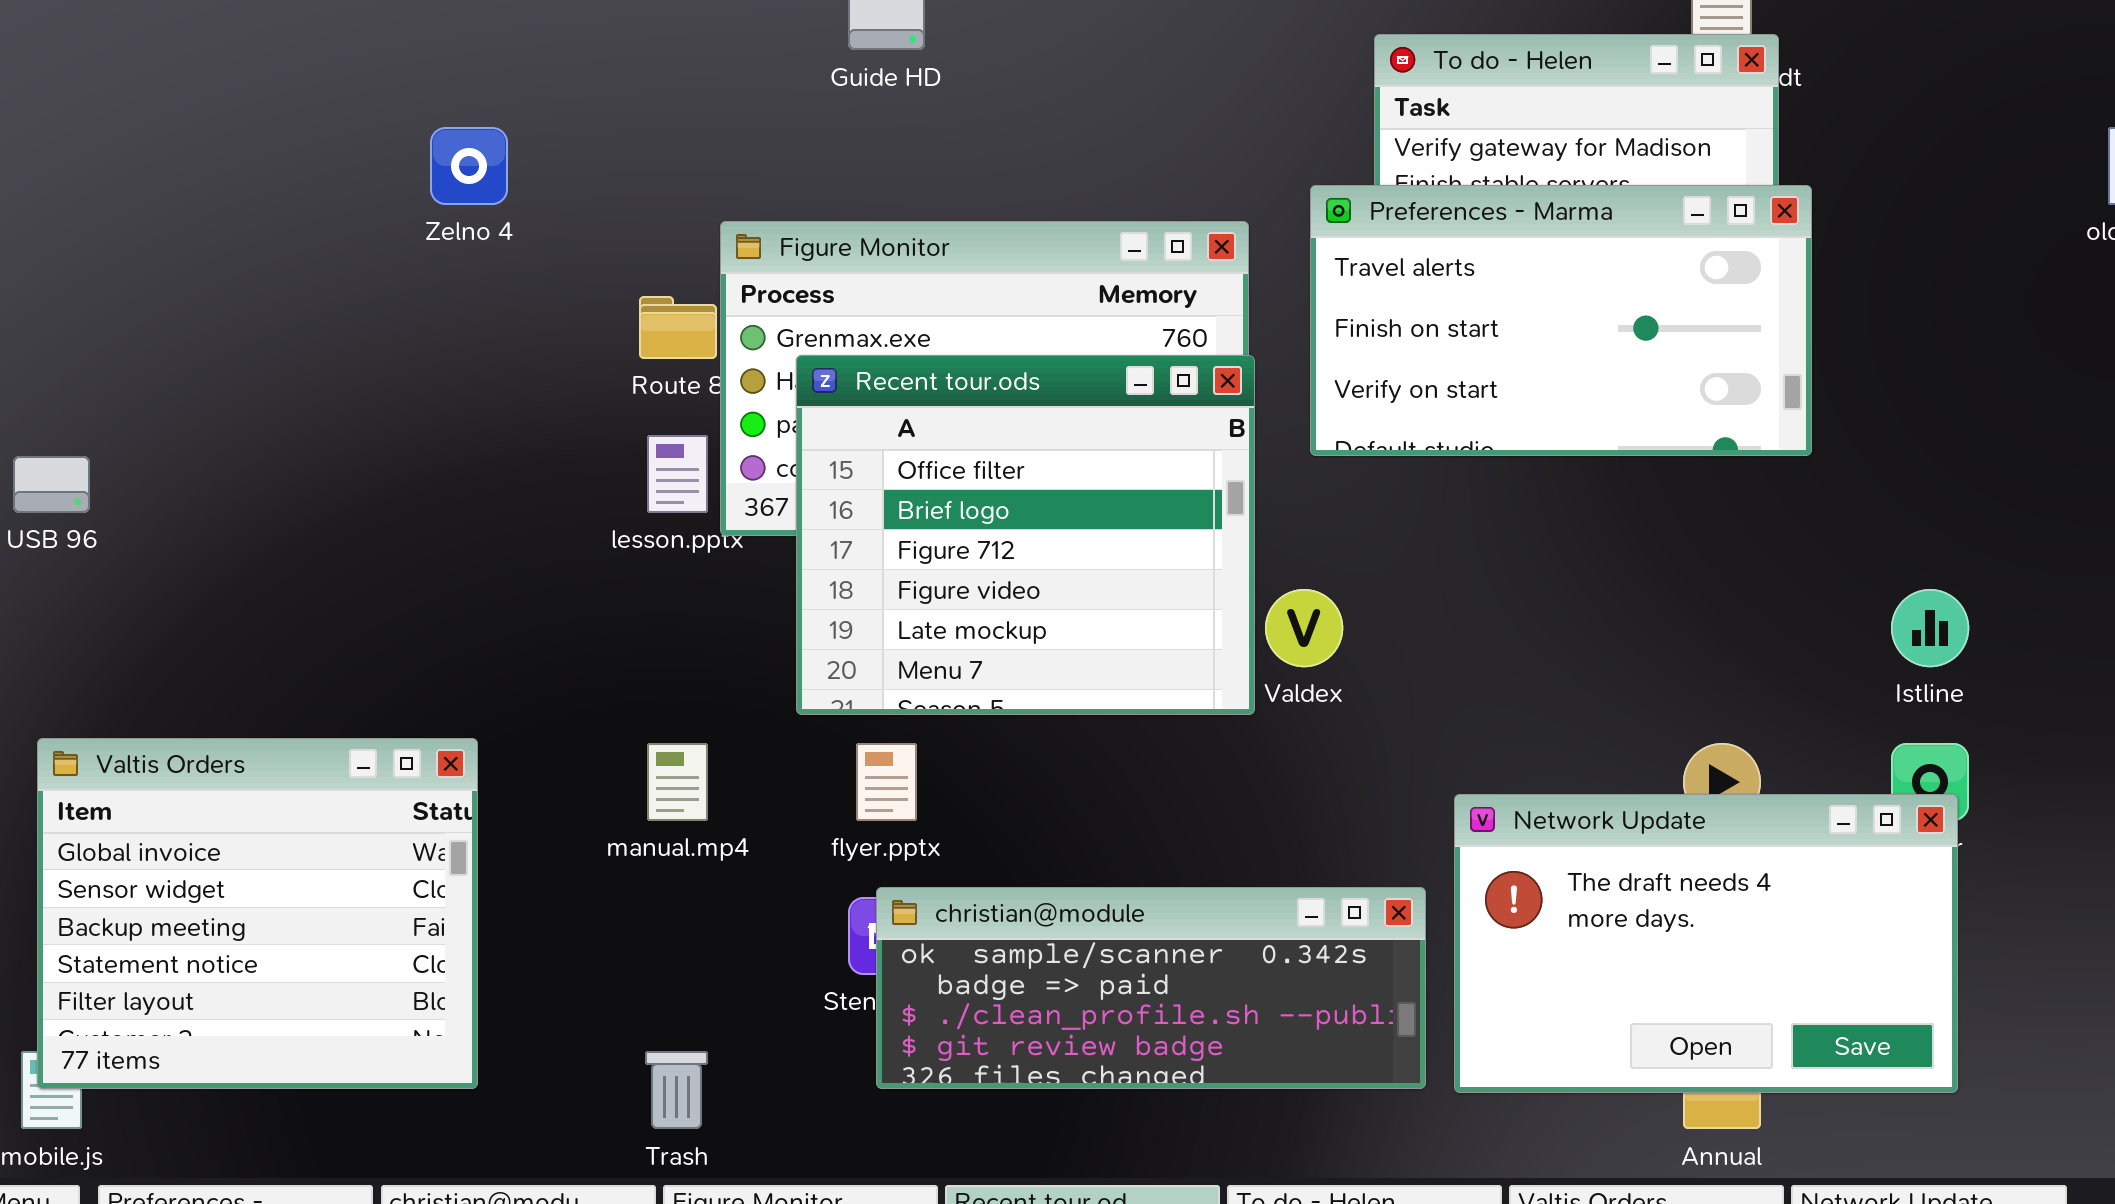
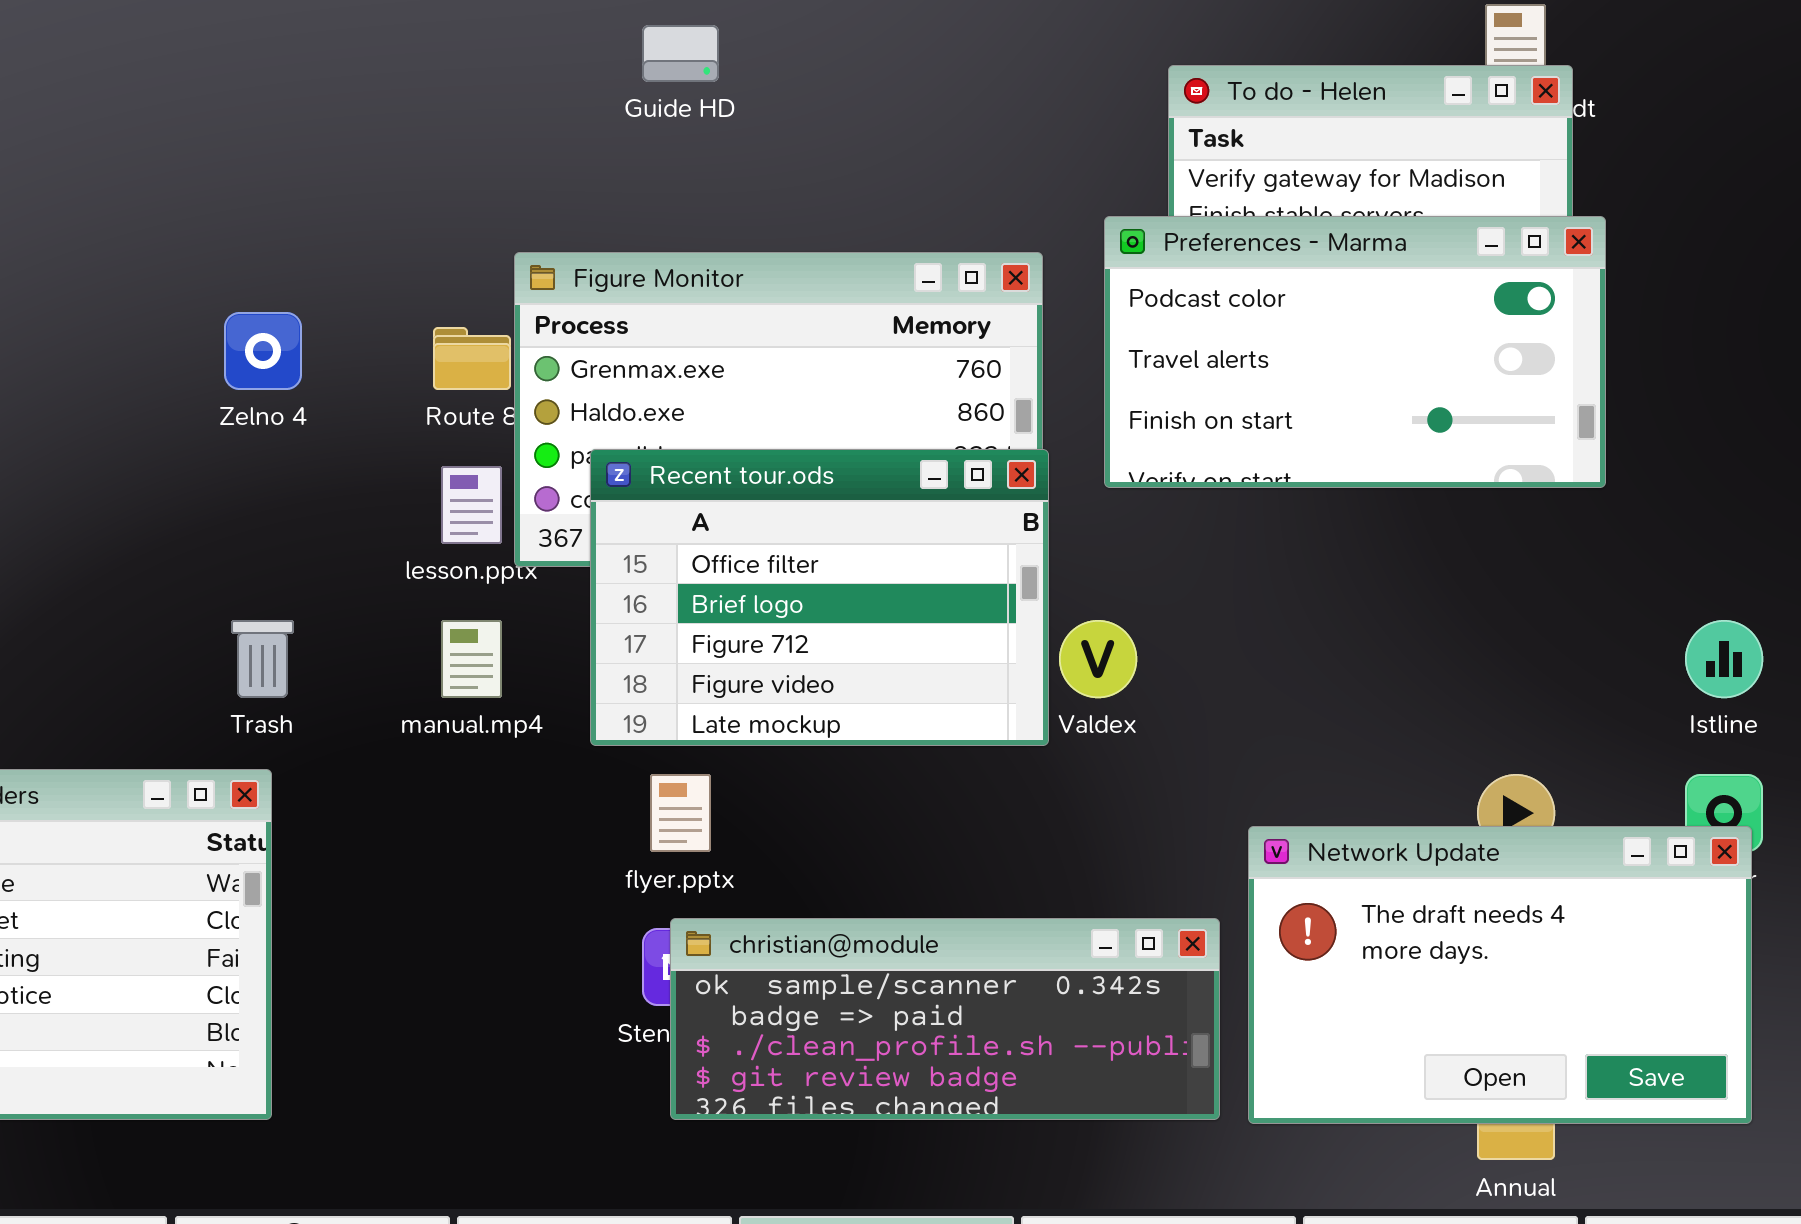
Zelno 4: [430,127,508,205] -> [224,312,302,390], moved
Preferences - Marma: [1310,185,1812,456] -> [1104,216,1606,488], scrolled up 1 row
Recent tour.ods: [796,355,1255,715] -> [590,449,1049,746], resized
manual.mp4: [647,743,708,821] -> [441,620,502,698], moved
Trash: [645,1051,708,1129] -> [231,620,294,698], moved

